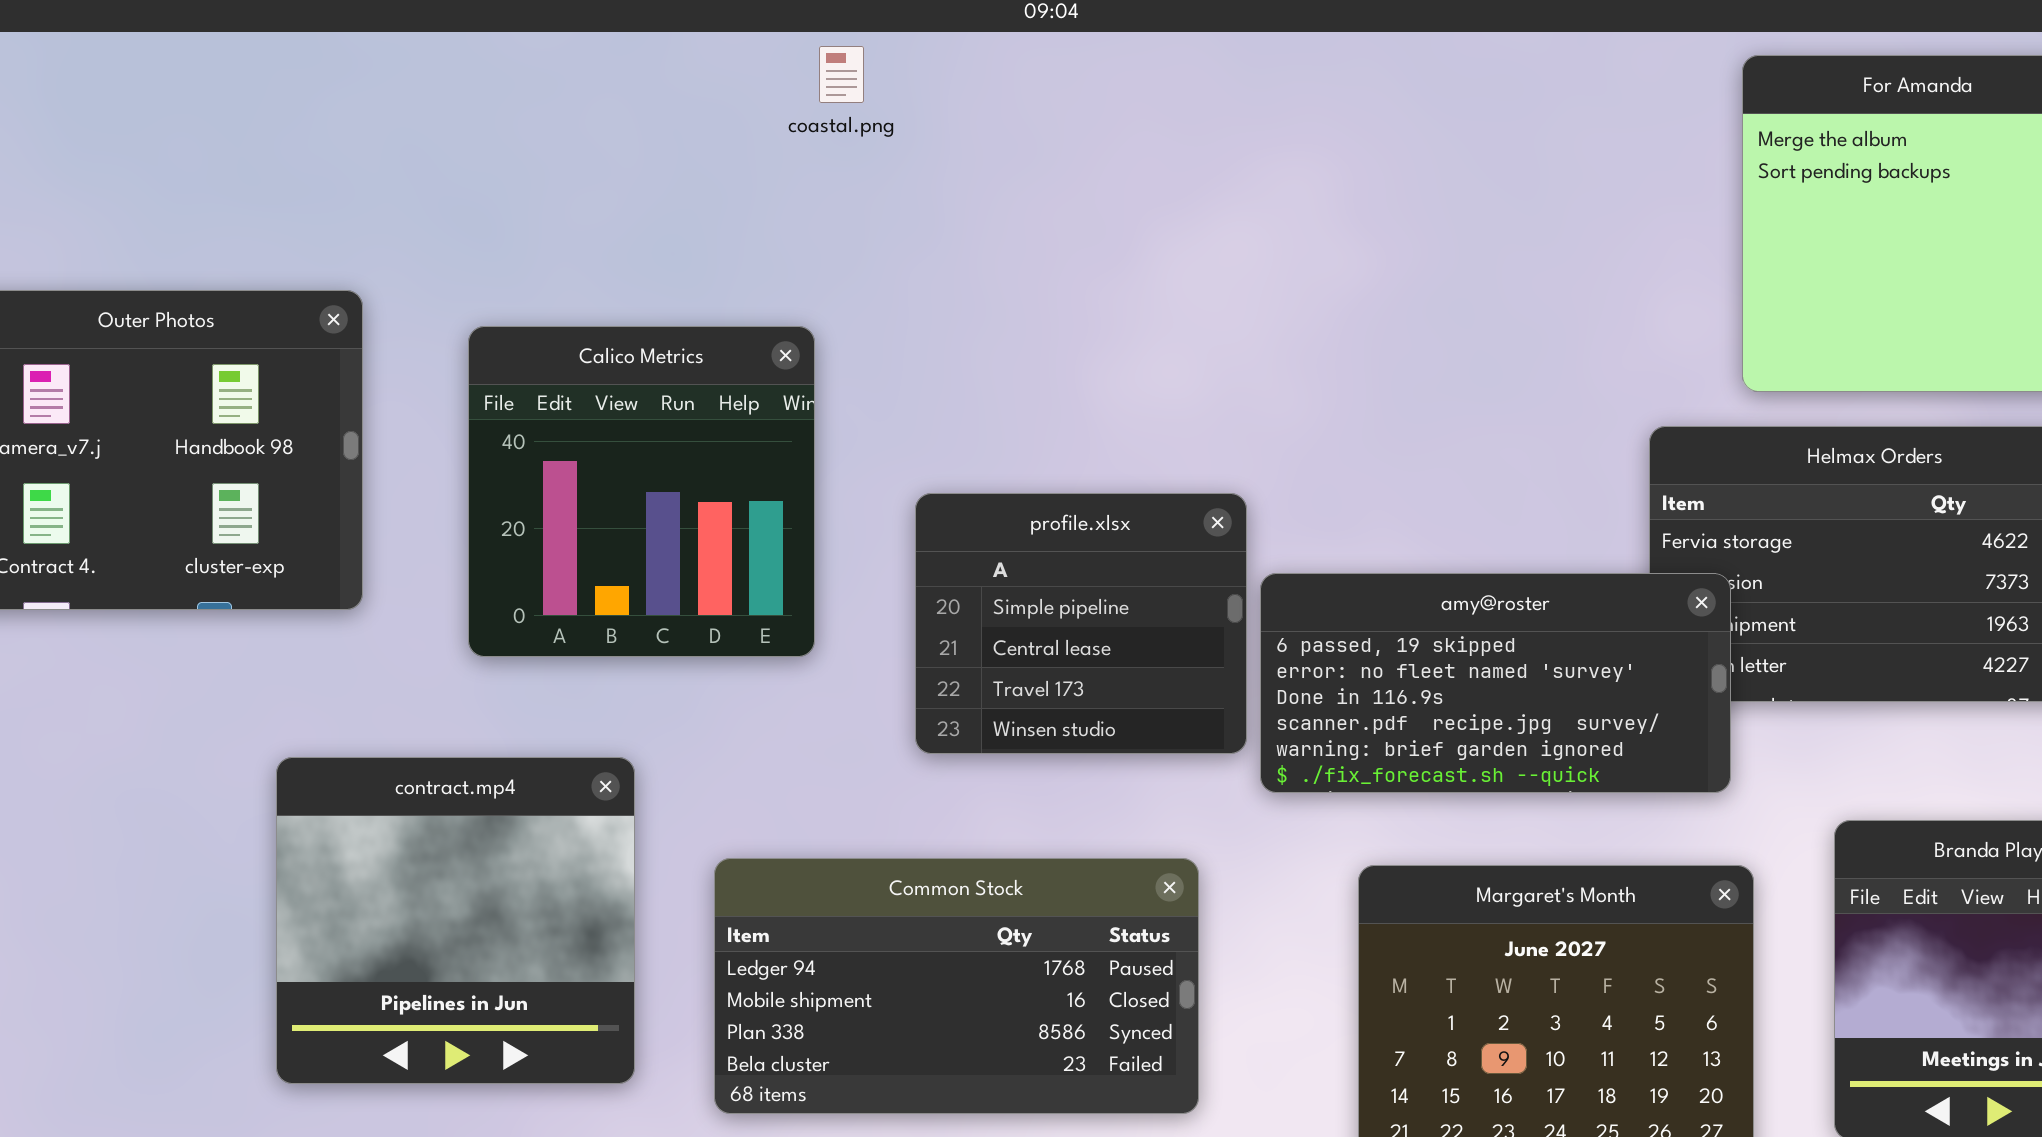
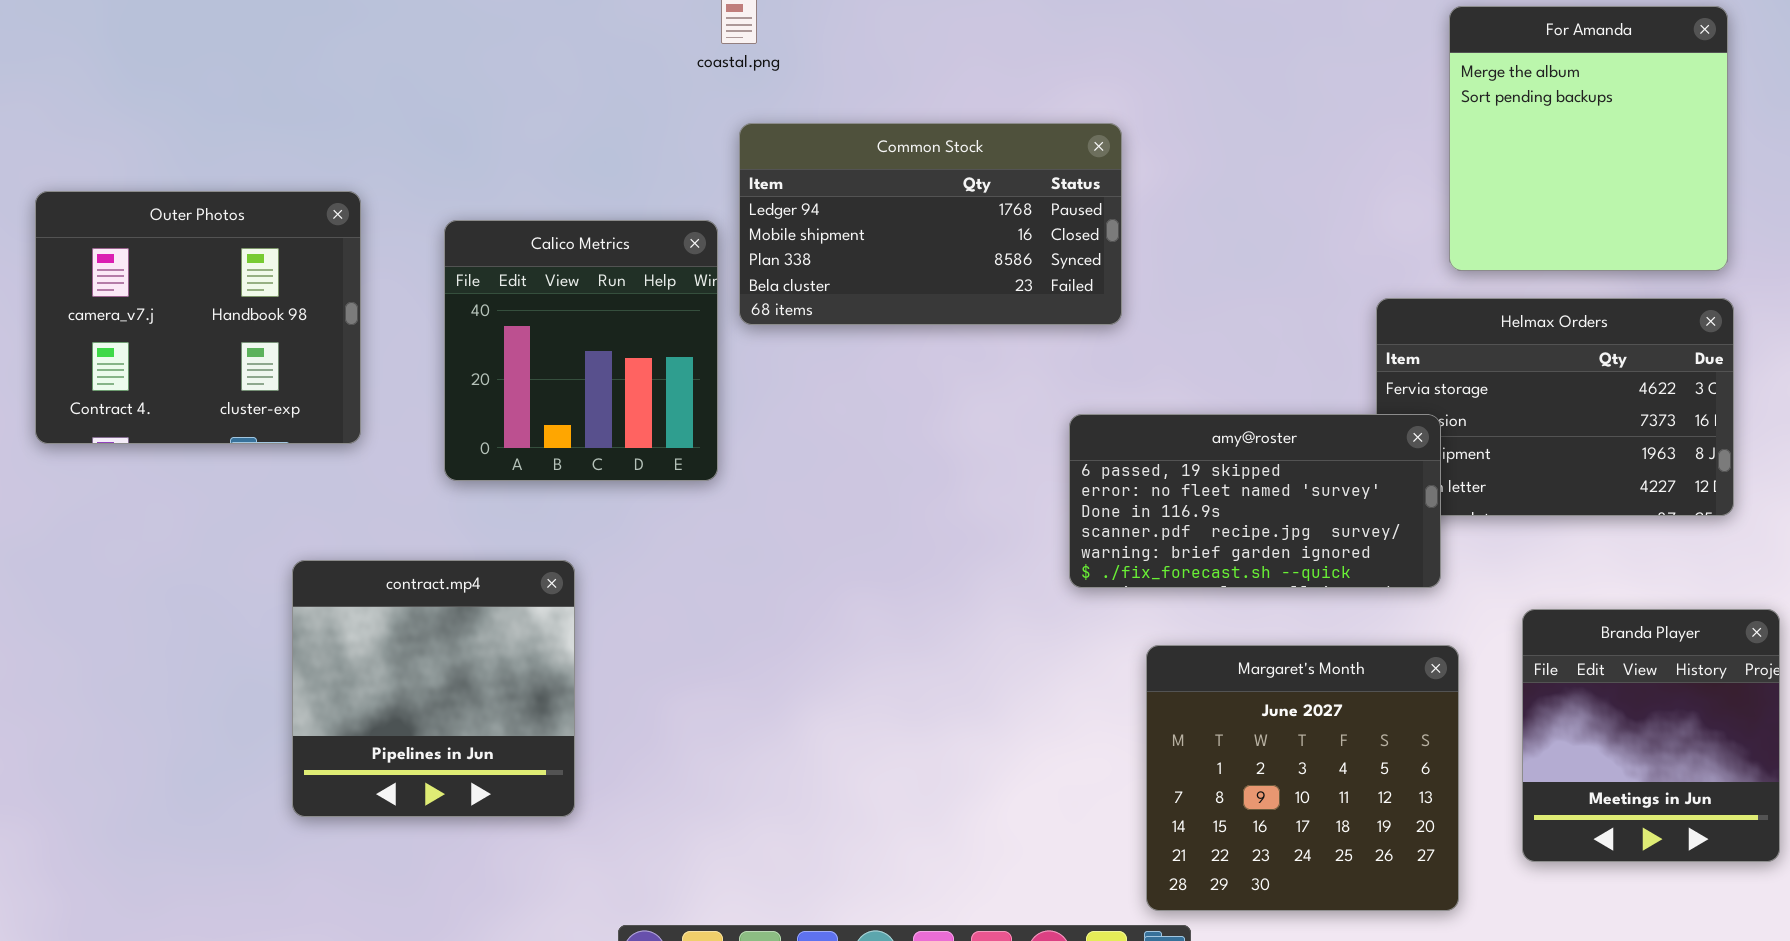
profile.xlsx: [915,493,1247,754] -> none, closed
Common Stock: [714,858,1199,1114] -> [739,123,1122,325], moved

